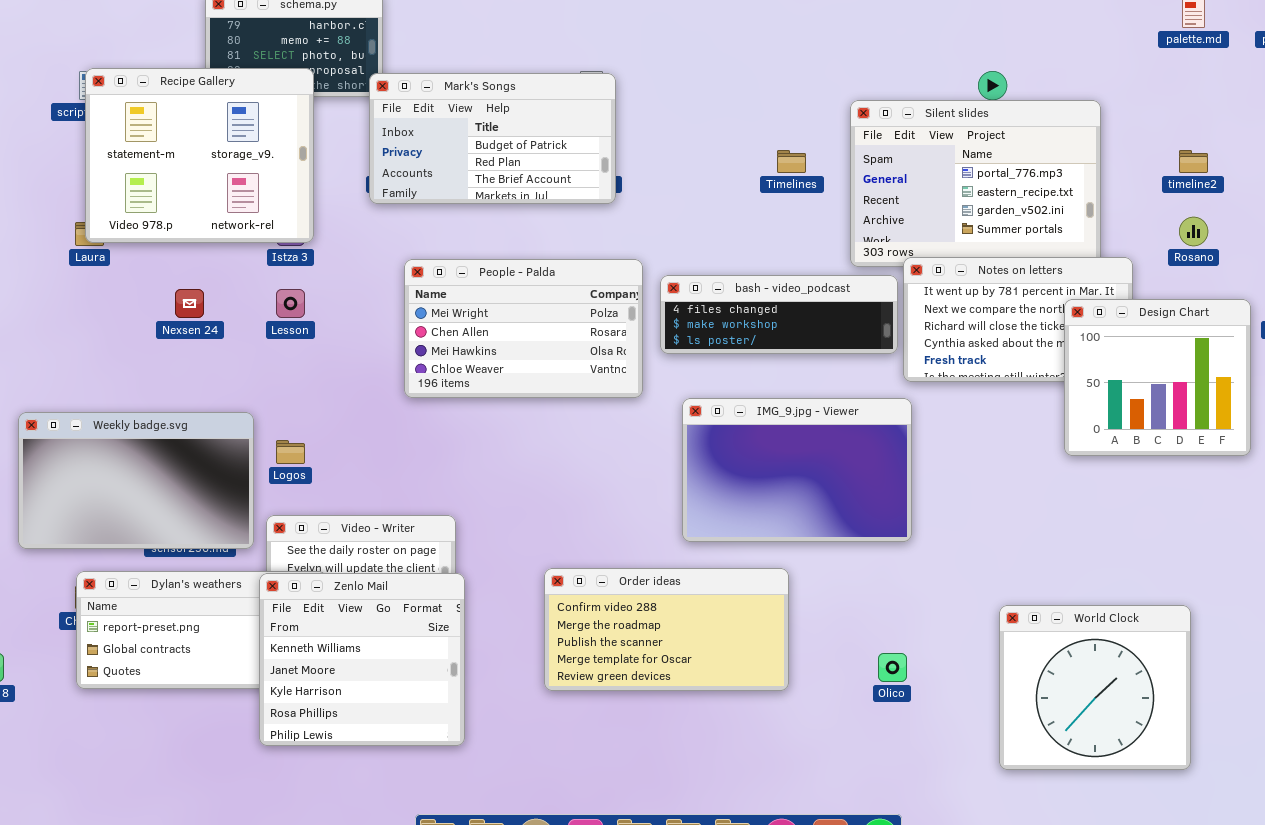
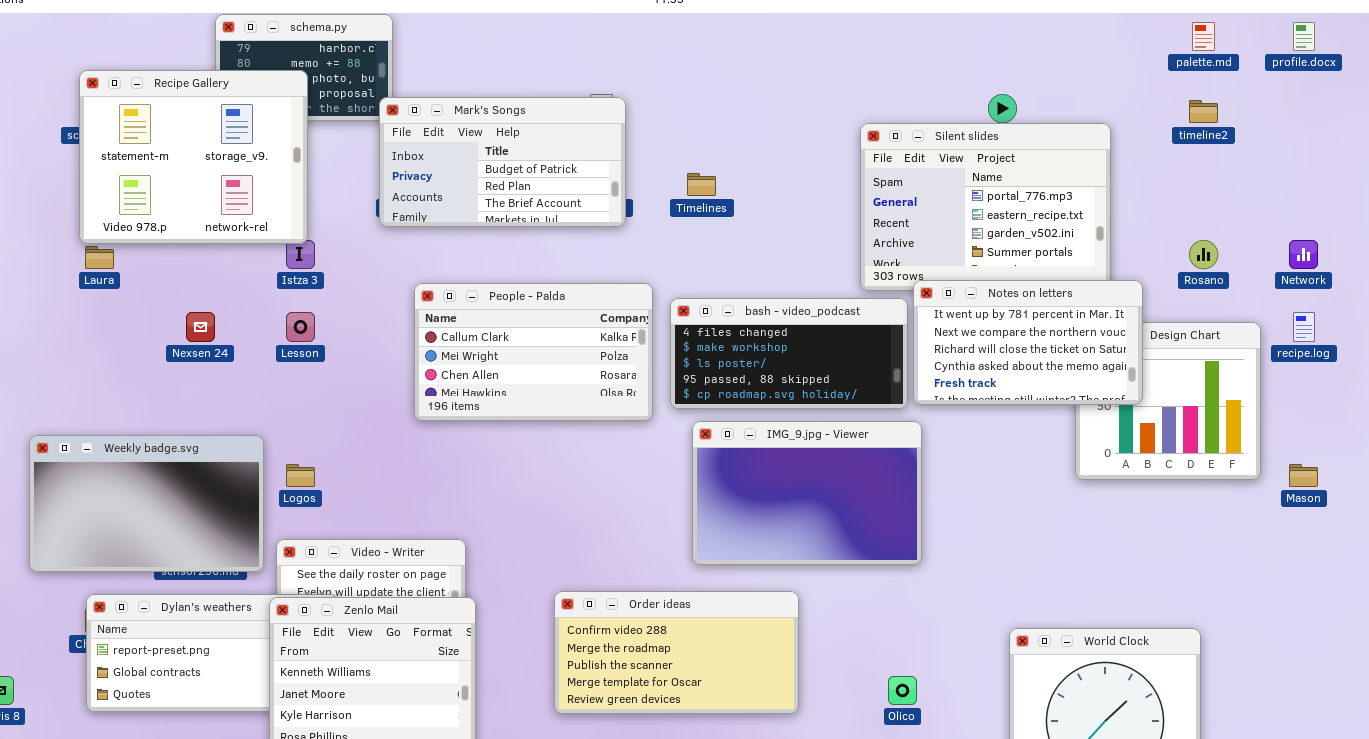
Recipe Gallery: [85,68,314,243] -> [79,70,308,244], moved
Timelines: [777,150,806,173] -> [687,173,716,196], moved
timeline2: [1179,150,1208,173] -> [1189,100,1218,123], moved
Notes on letters: [903,257,1133,382] -> [913,280,1143,405], raised
People - Palda: [404,259,643,398] -> [414,283,653,421], scrolled up 1 row
bash - video_podcast: [660,275,898,354] -> [670,298,908,409], resized

